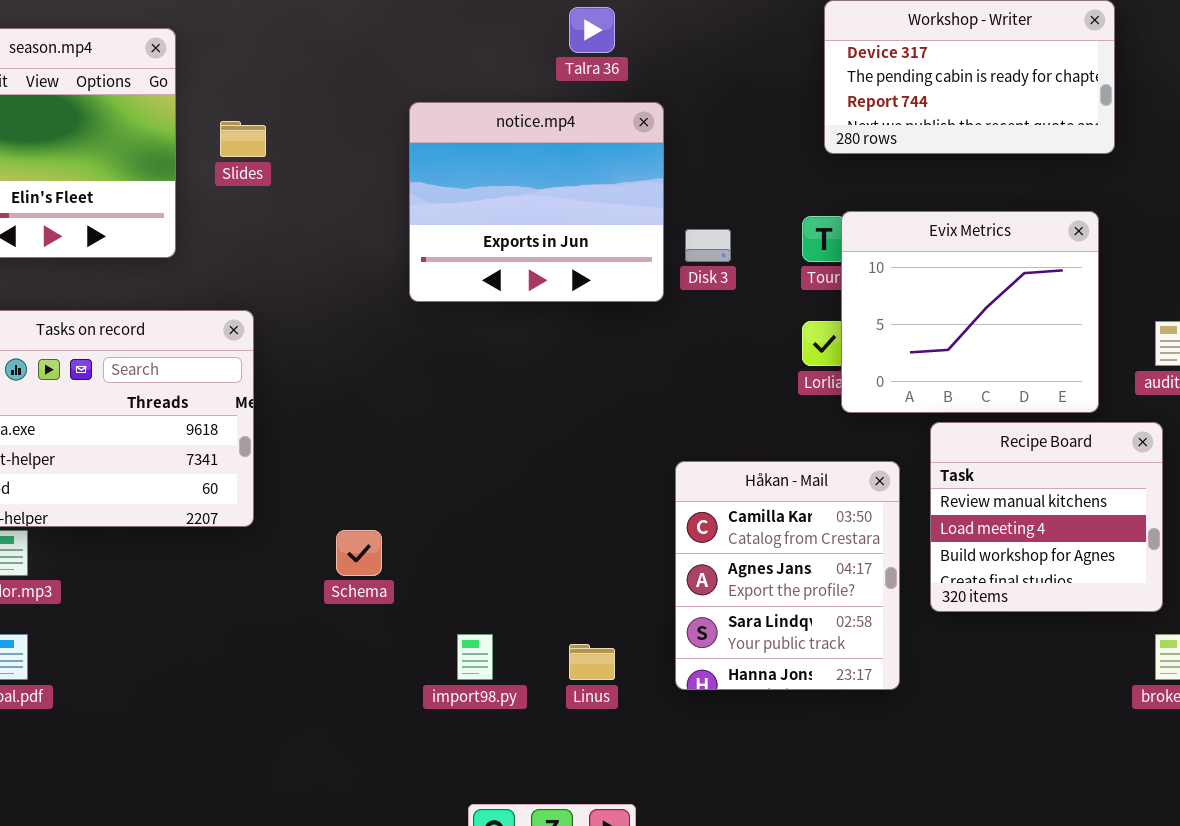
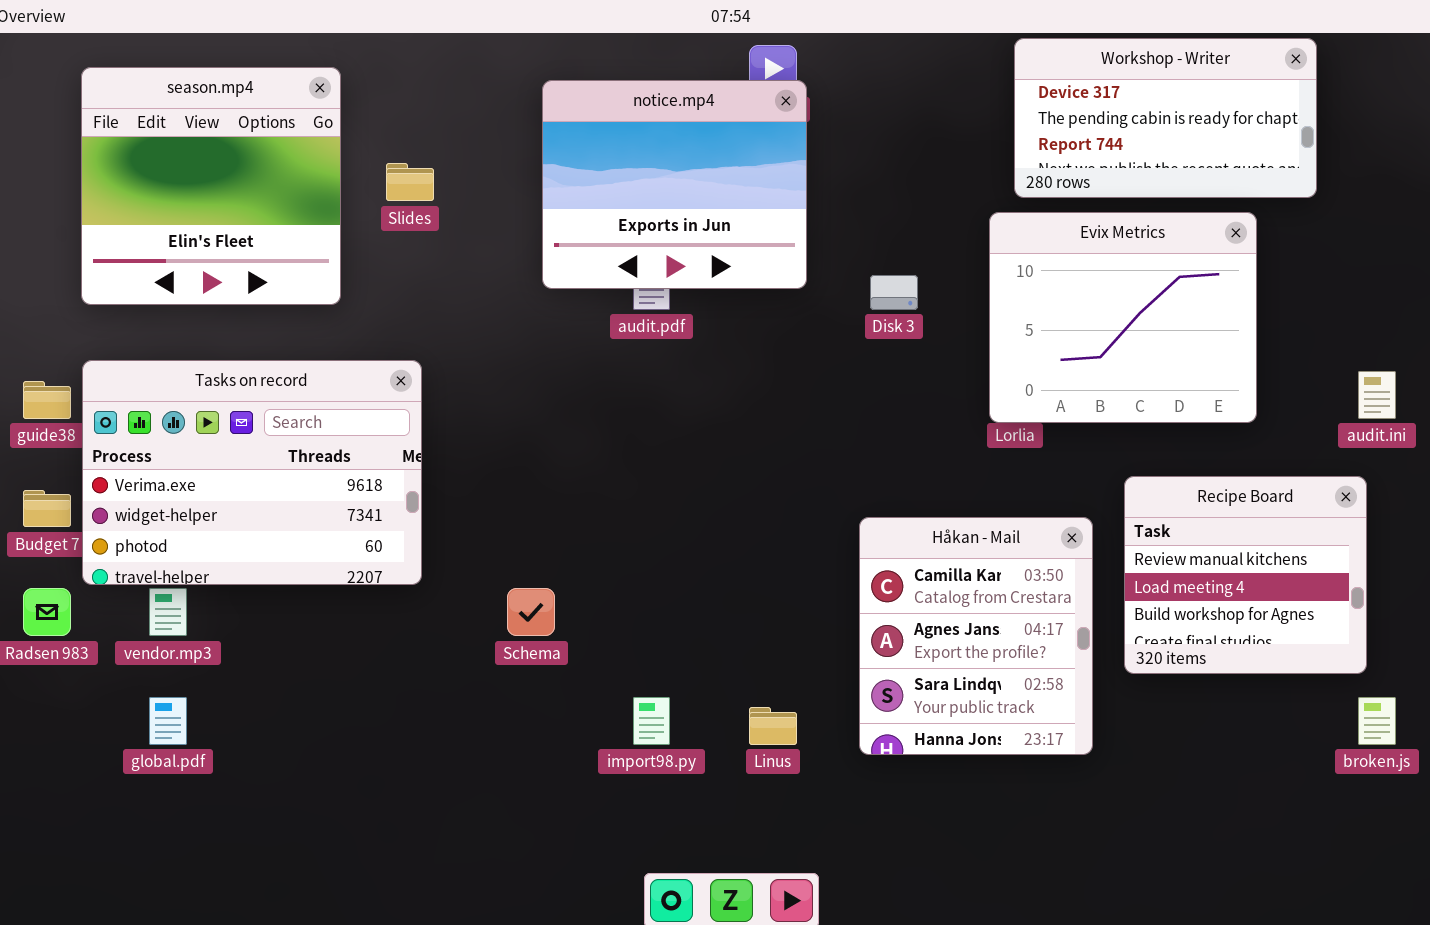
notice.mp4: [409,102,664,302] -> [542,80,807,289], moved
Evix Metrics: [841,211,1099,413] -> [989,212,1257,423], moved

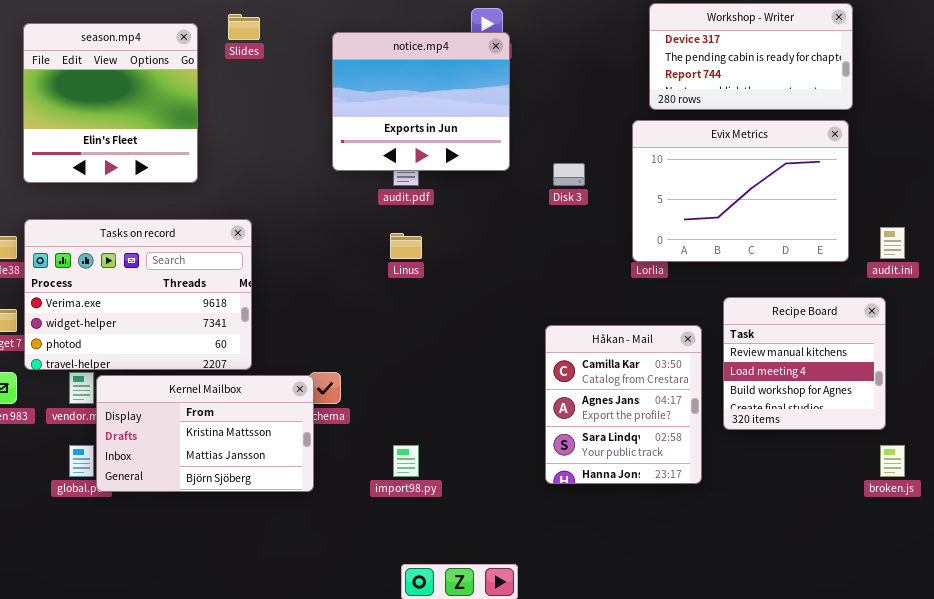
Slides: [386,163,434,201] -> [228,14,260,40], moved
Evix Metrics: [989,212,1257,423] -> [632,120,849,262], resized
Kernel Mailbox: none -> [96,375,314,492], opened
Linus: [749,707,797,745] -> [390,233,422,259], moved

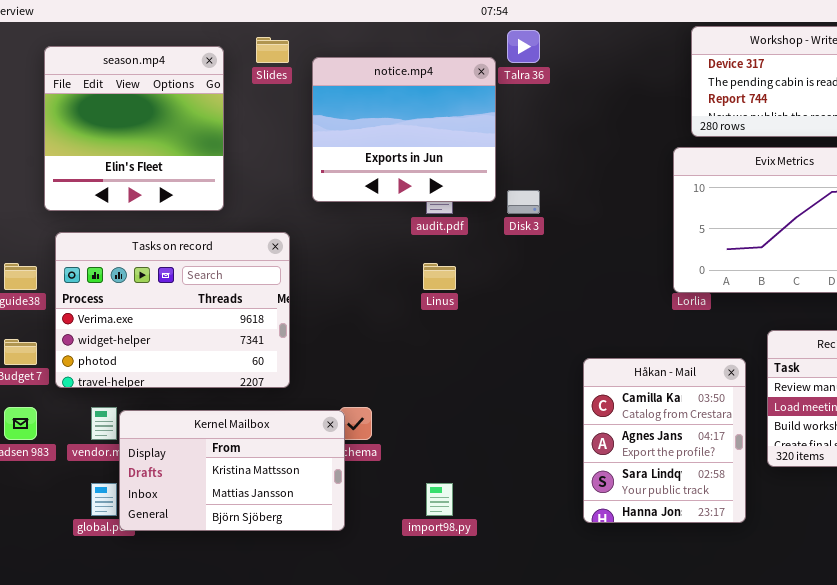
notice.mp4: [332,32,510,171] -> [312,57,496,202], moved
Disk 3: [553,163,585,186] -> [507,190,540,214], moved
Tasks on record: [24,219,252,370] -> [55,232,290,388], moved

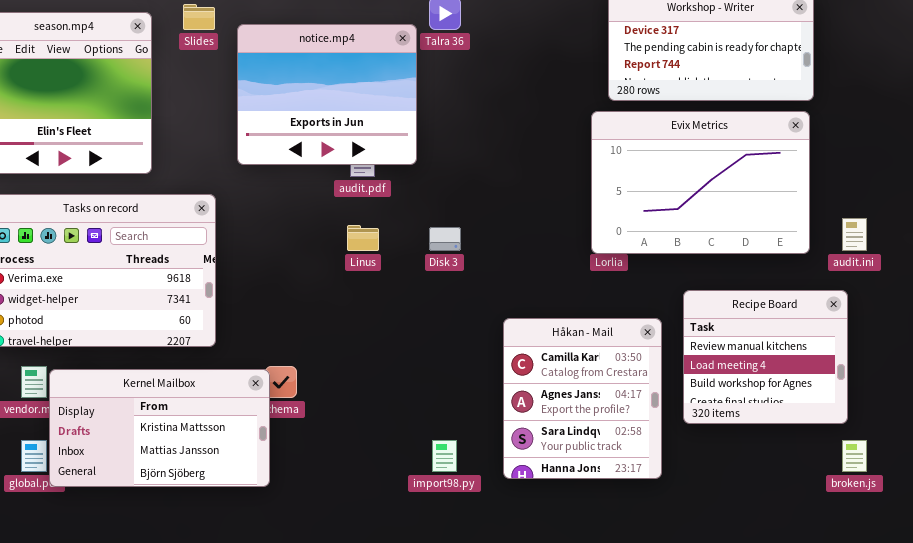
Disk 3: [507,190,540,214] -> [429,227,461,251], moved
import98.py: [426,483,453,516] -> [432,440,457,472], moved

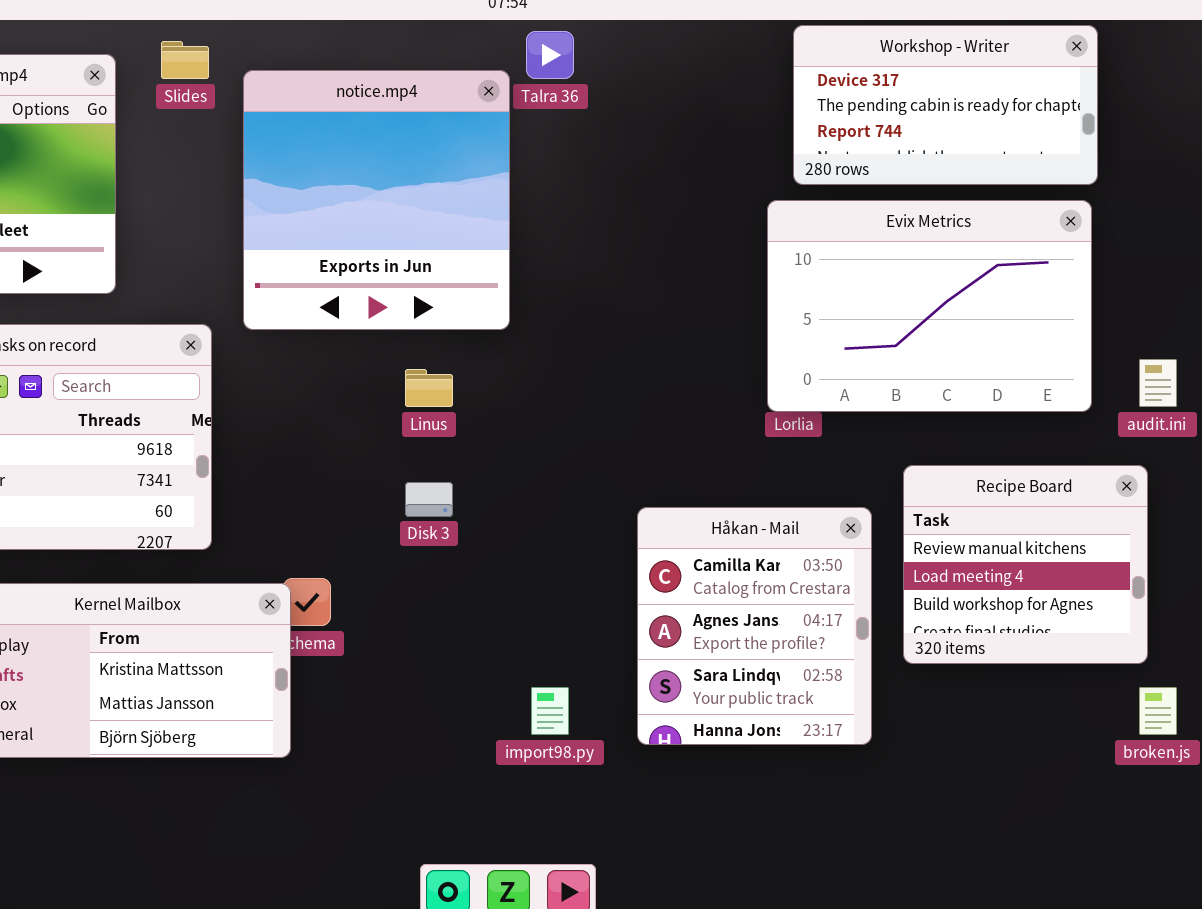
notice.mp4: [237,24,417,165] -> [243,70,510,330], resized
Disk 3: [429,227,461,251] -> [405,482,453,517], moved

